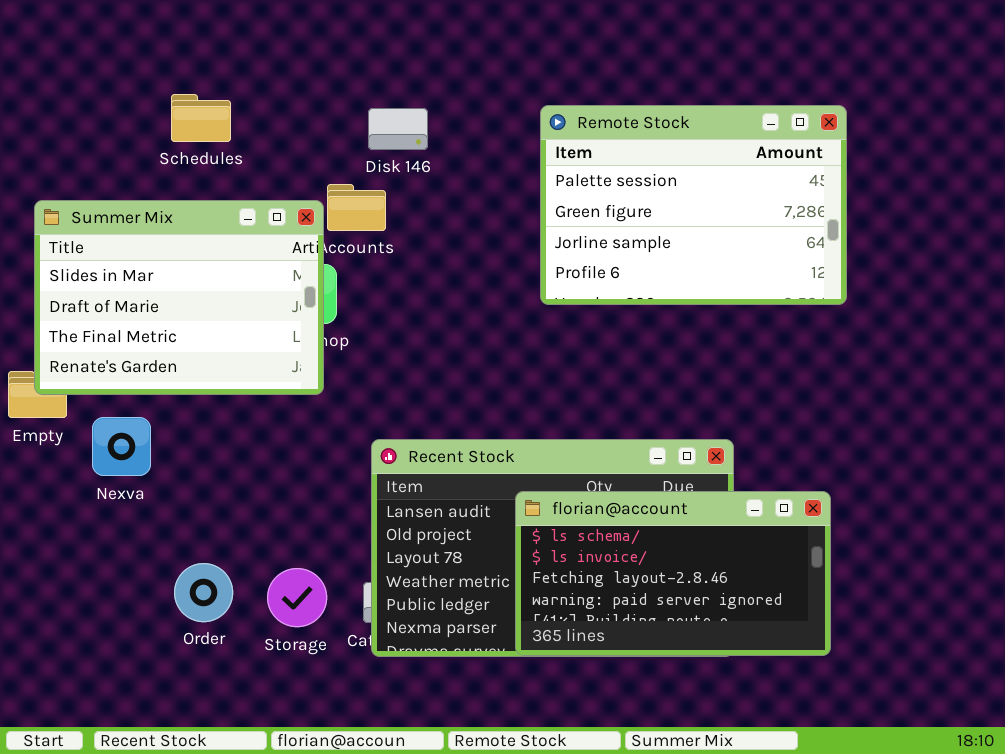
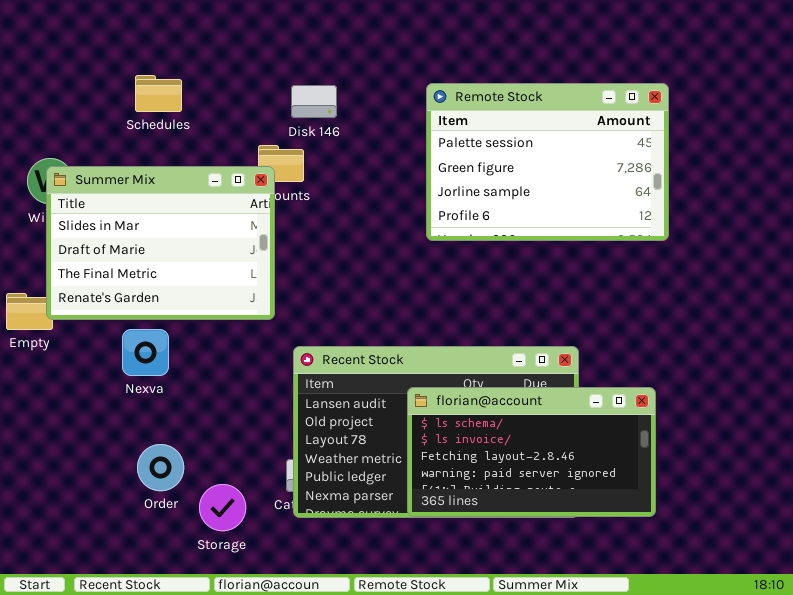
Summer Mix: [34,200,324,395] -> [46,166,275,320], moved
Nexva: [92,417,151,476] -> [122,329,169,376], moved
Storage: [267,568,327,627] -> [199,484,246,531], moved

